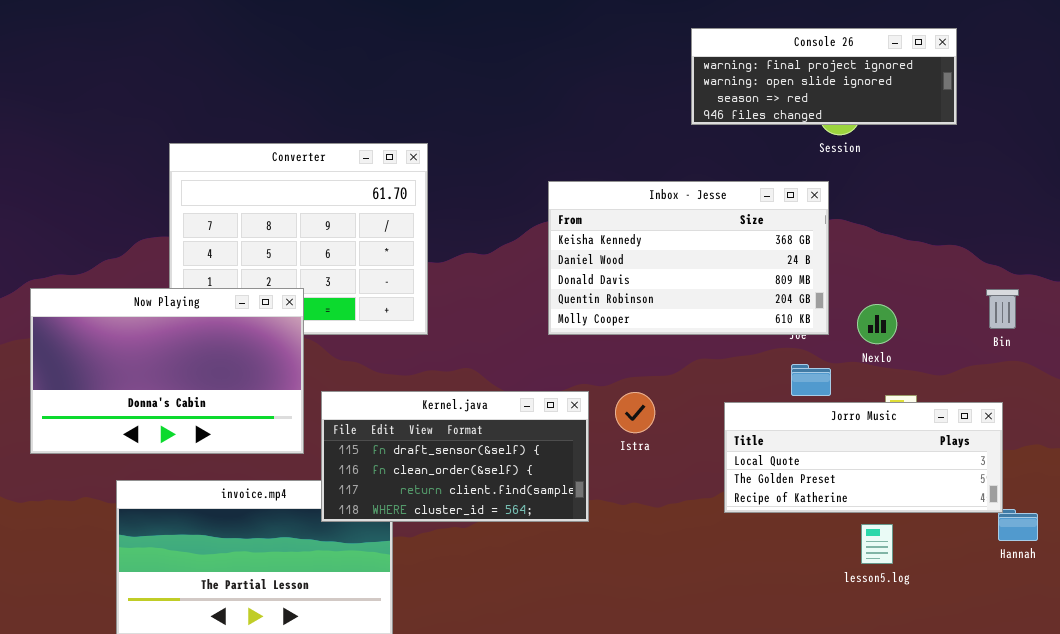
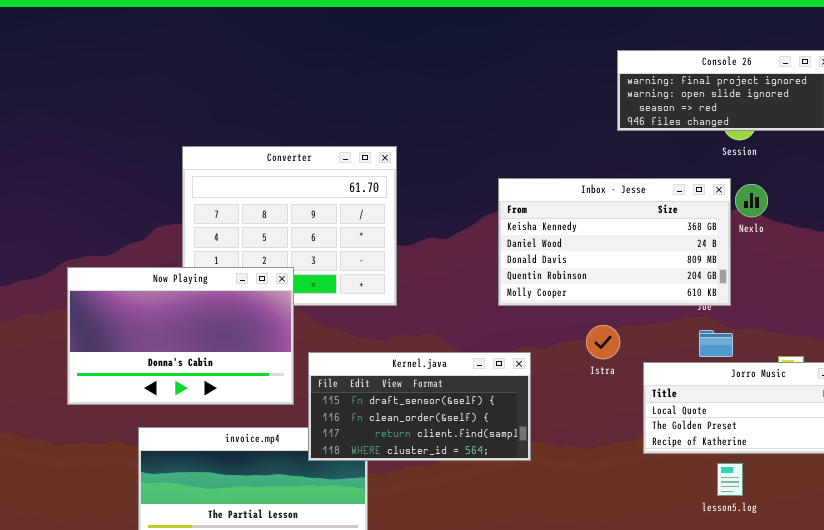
Nexlo: [857,304,897,344] -> [735,184,768,217], moved
Istra: [615,392,655,433] -> [586,325,620,359], moved
lesson5.log: [861,524,893,564] -> [717,463,743,496], moved

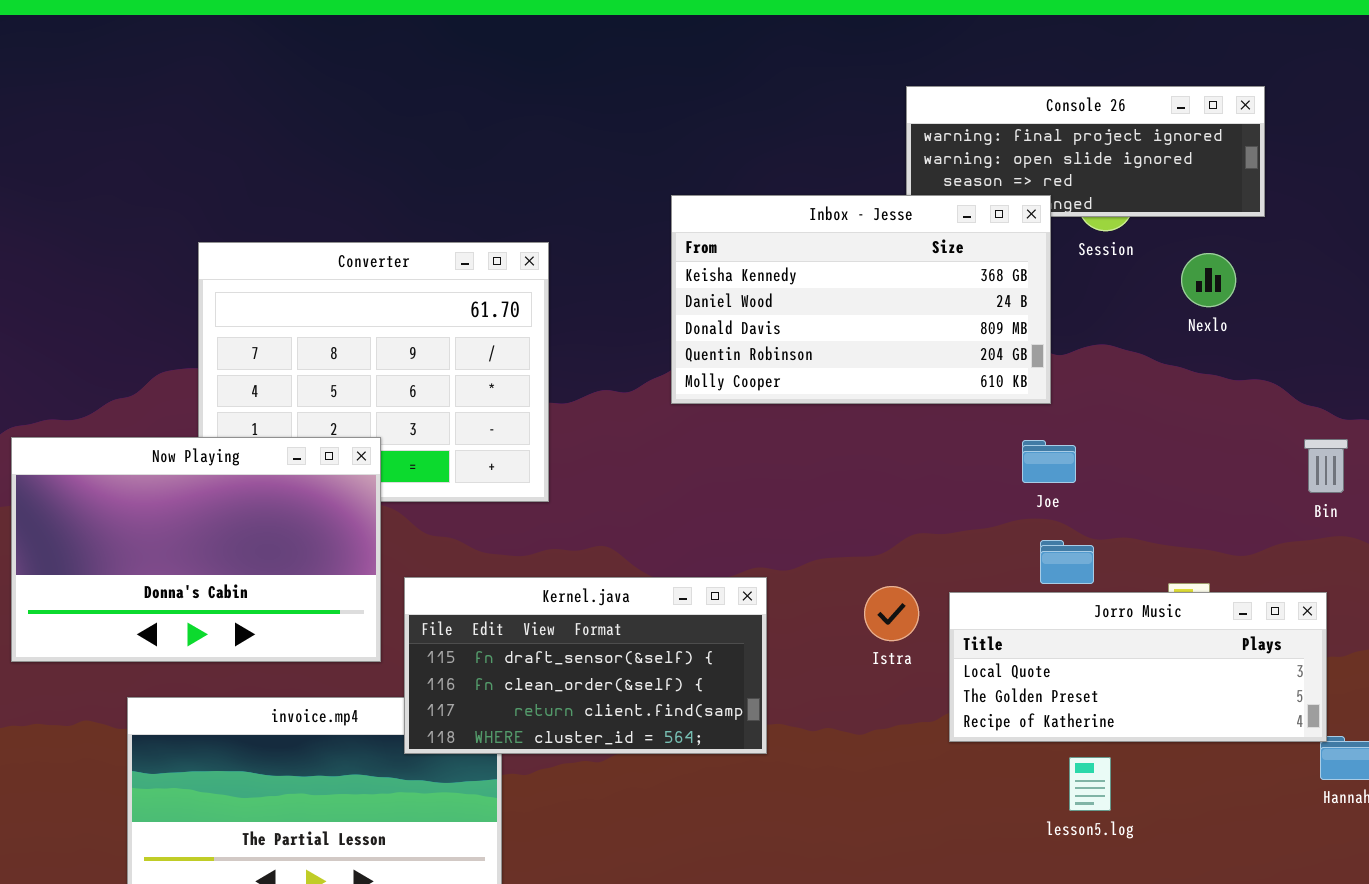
Inbox - Jesse: [498,178,731,306] -> [671,195,1051,404], moved
Nexlo: [735,184,768,217] -> [1181,253,1236,307], moved
Istra: [586,325,620,359] -> [864,586,919,641], moved

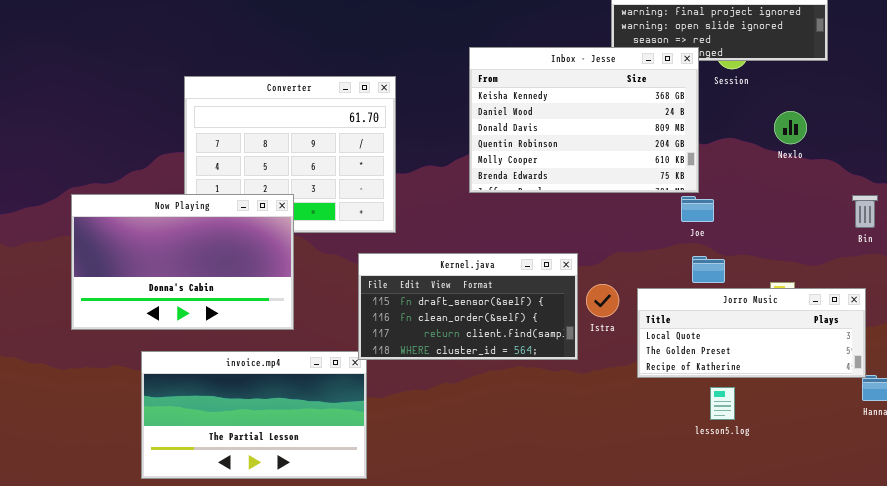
Inbox - Jesse: [671,195,1051,404] -> [469,47,699,193], resized
Nexlo: [1181,253,1236,307] -> [774,111,807,144], moved
Kernel.java: [404,577,767,754] -> [358,253,578,360], moved

